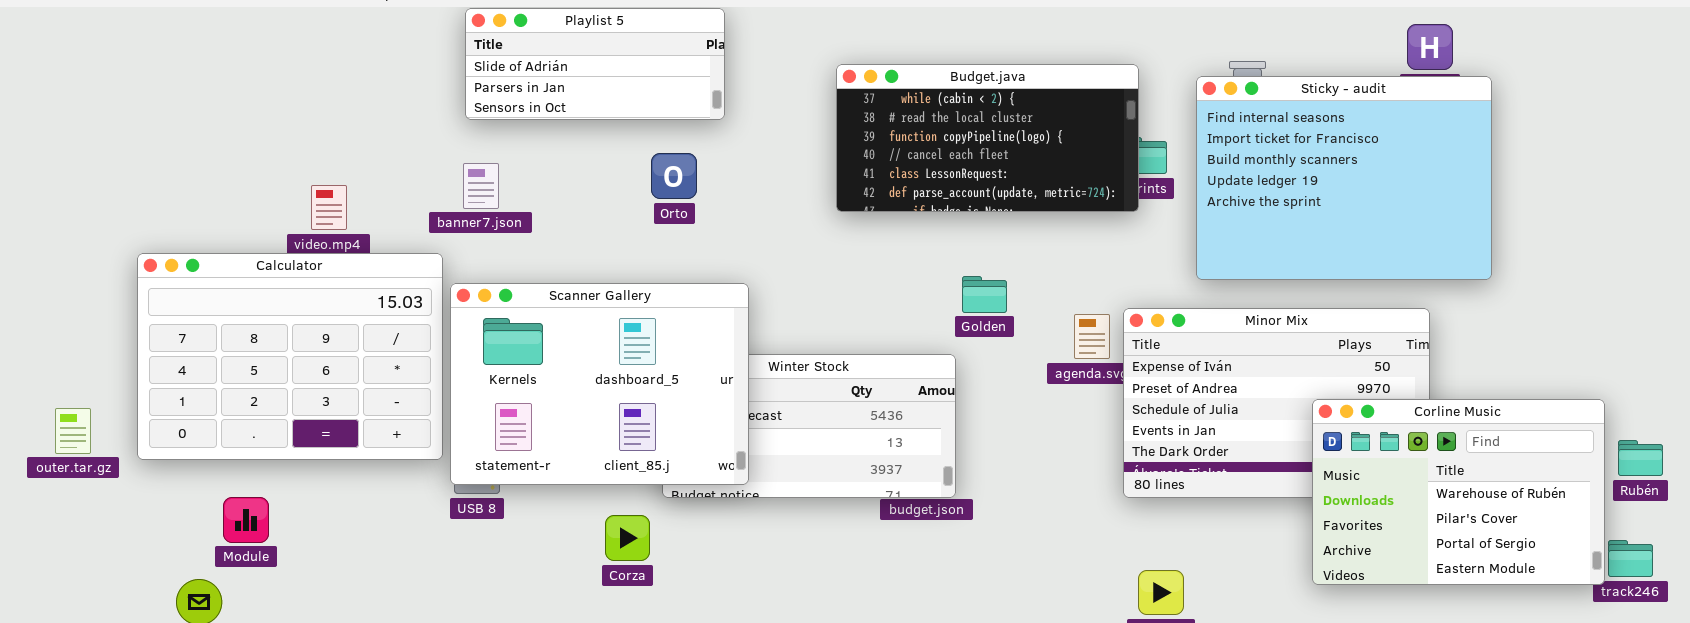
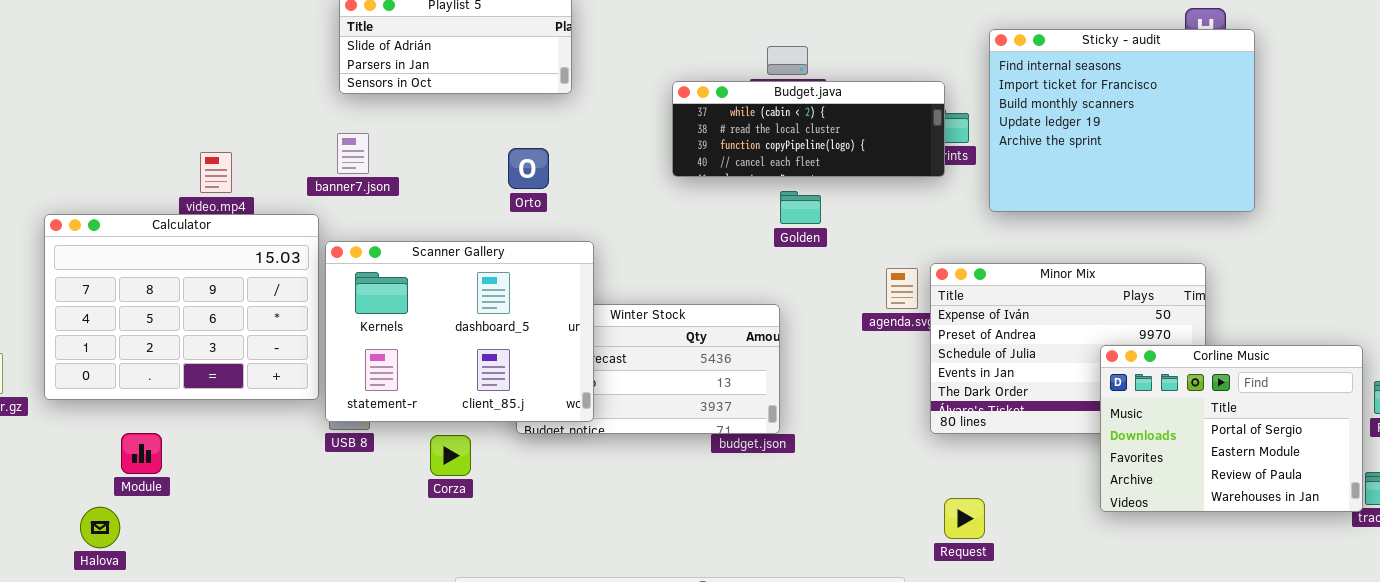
Budget.java: [836,64,1139,212] -> [672,81,945,177], resized
Sticky - audit: [1196,76,1492,280] -> [989,29,1255,212], moved
Orto: [651,153,697,199] -> [508,148,549,189], moved
Golden: [962,276,1007,313] -> [780,191,821,224], moved
Corline Music: [1312,399,1605,585] -> [1100,345,1363,512], scrolled down 2 rows
Corza: [605,515,650,561] -> [430,435,471,476], moved

